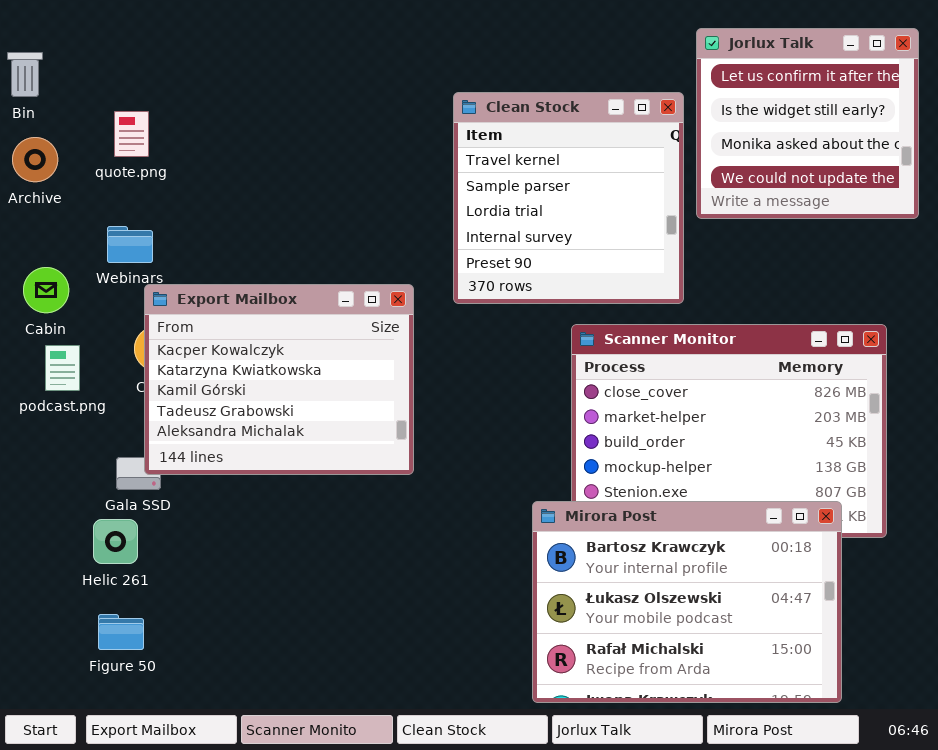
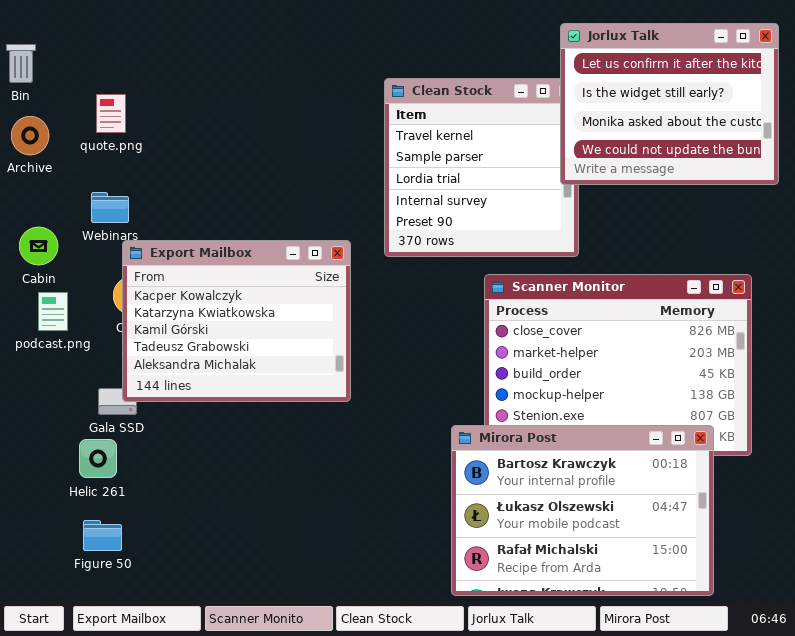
Jorlux Talk: [696,28,919,219] -> [560,23,779,185], resized

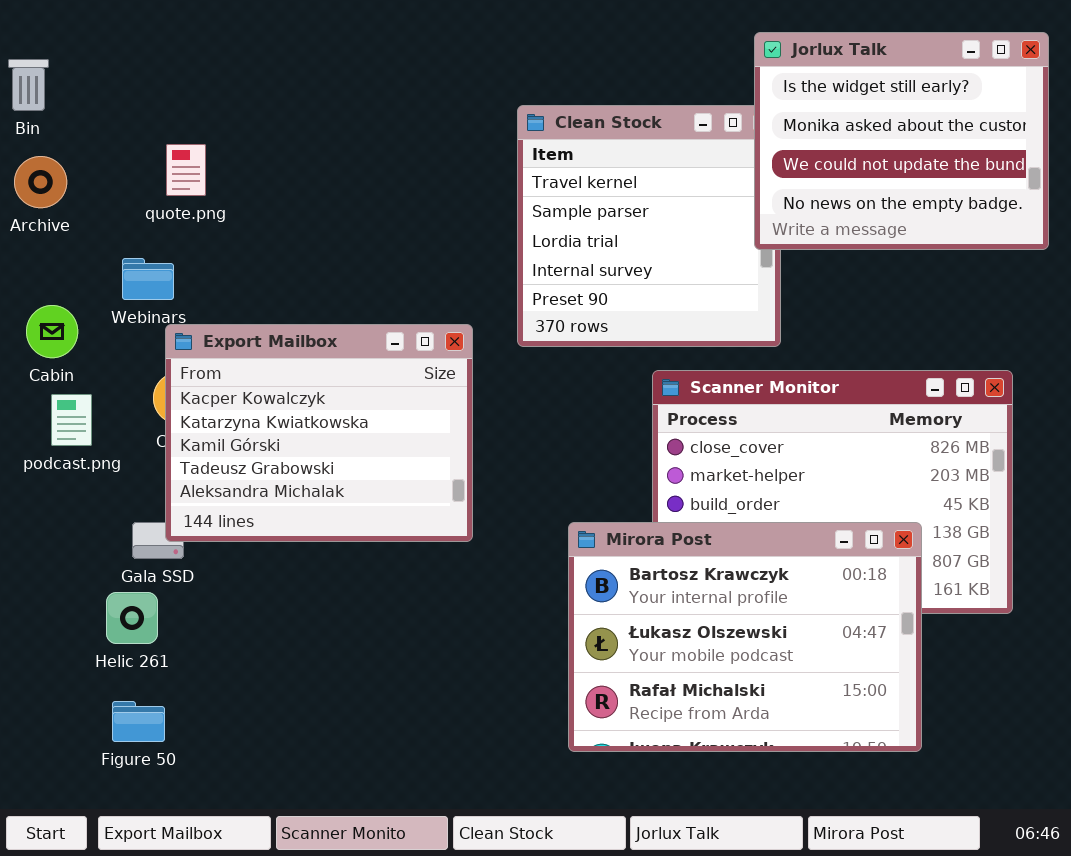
Jorlux Talk: [560,23,779,185] -> [754,32,1049,250], scrolled down 1 row
quote.png: [96,94,126,133] -> [166,144,206,196], moved
Mirora Post: [451,425,714,596] -> [568,522,922,752], moved

